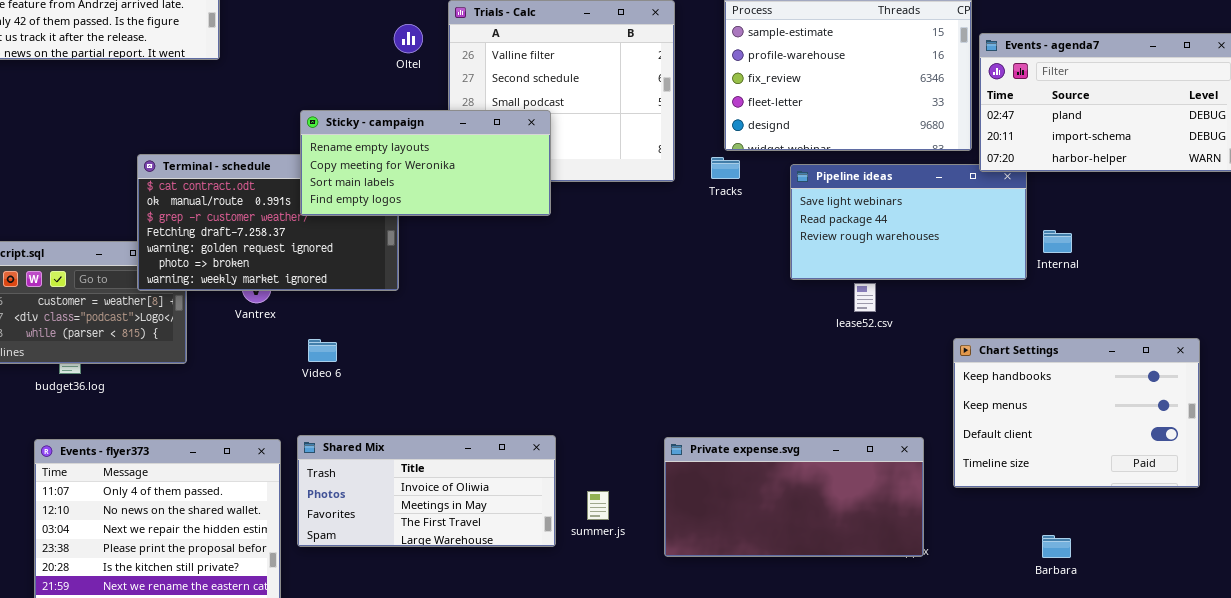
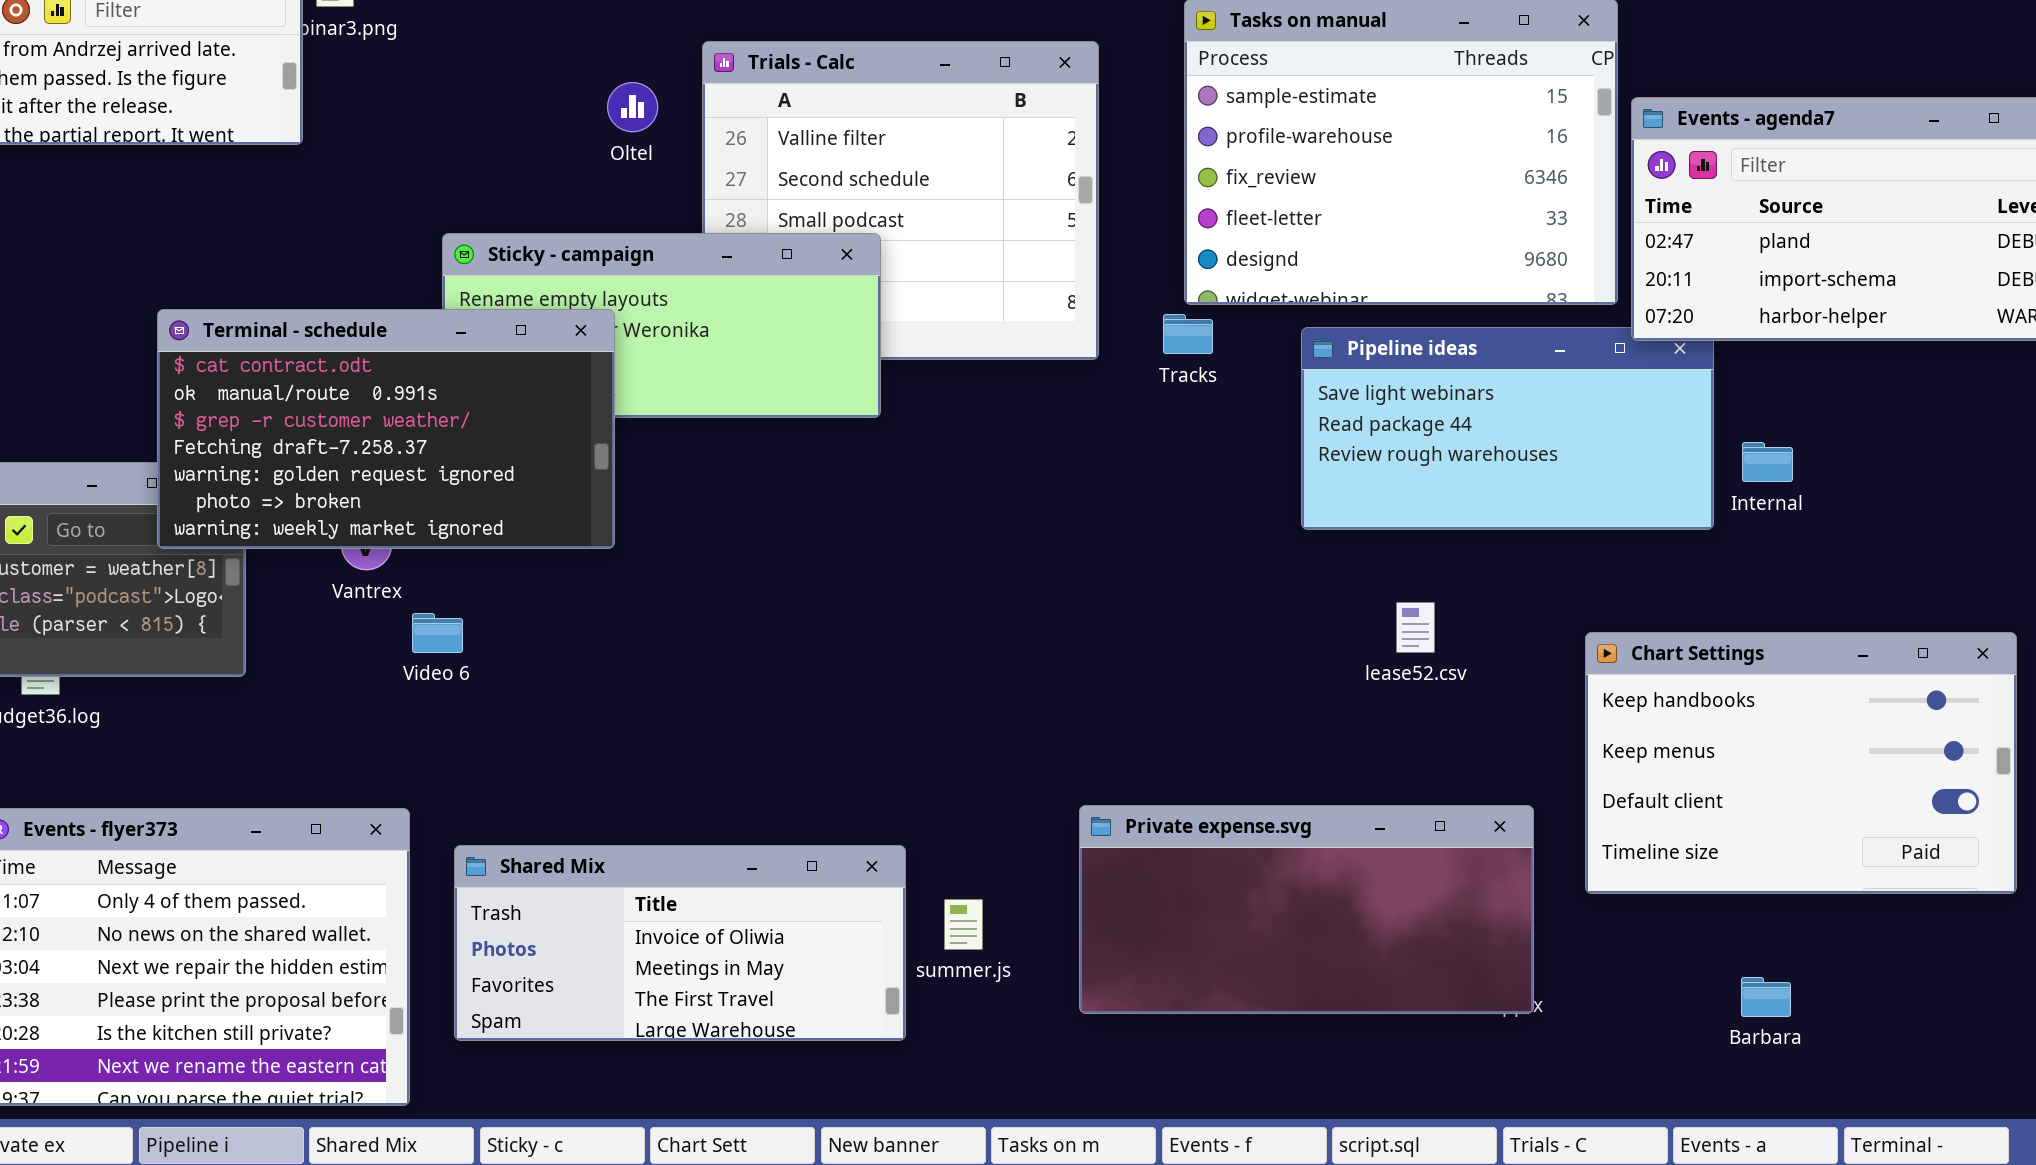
Terminal - schedule: [137,154,399,291] -> [157,309,615,549], raised
lease52.csv: [854,283,876,312] -> [1396,602,1435,653], moved
Video 6: [308,339,337,362] -> [412,613,463,653], moved
Shared Mix: [297,435,556,547] -> [454,845,906,1041], moved

